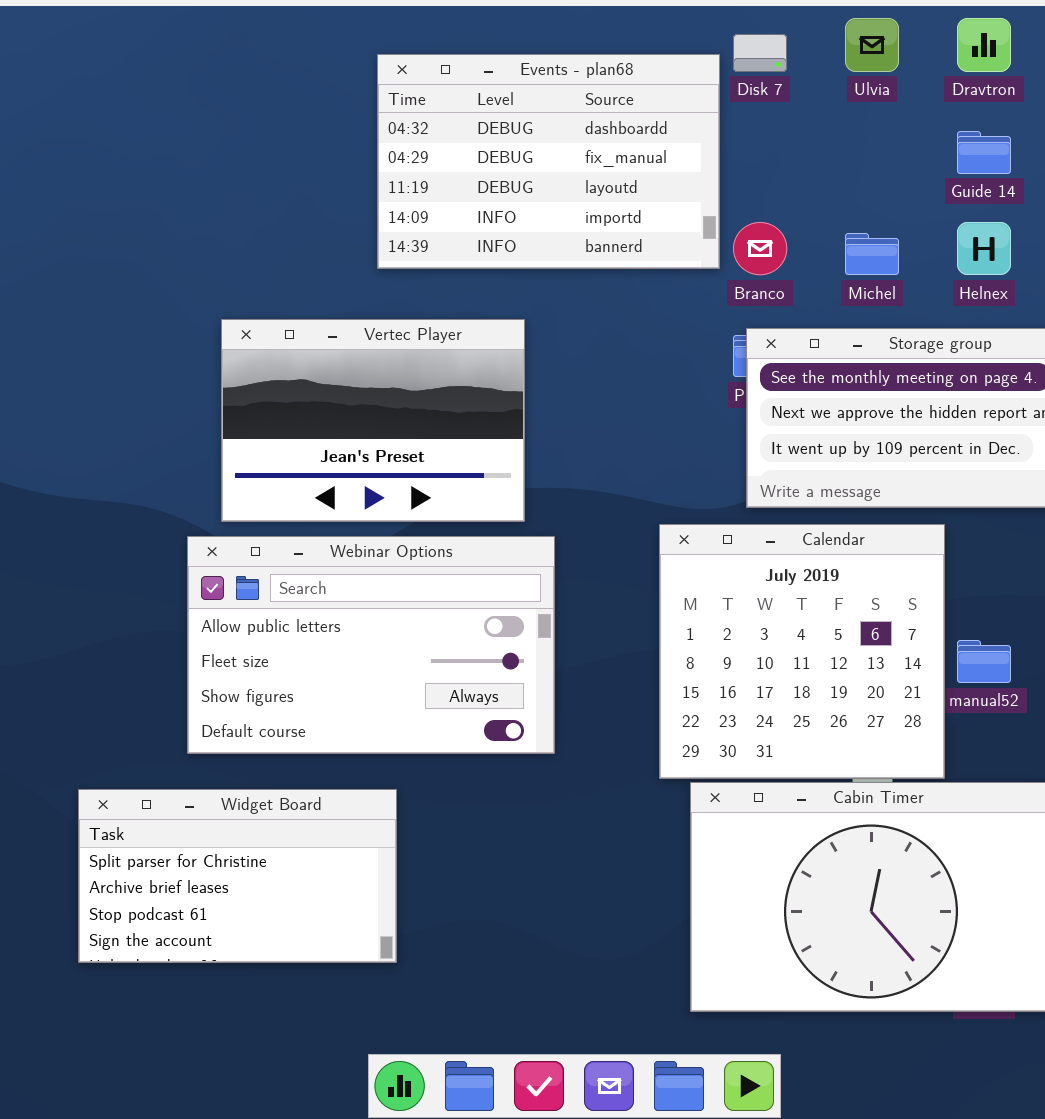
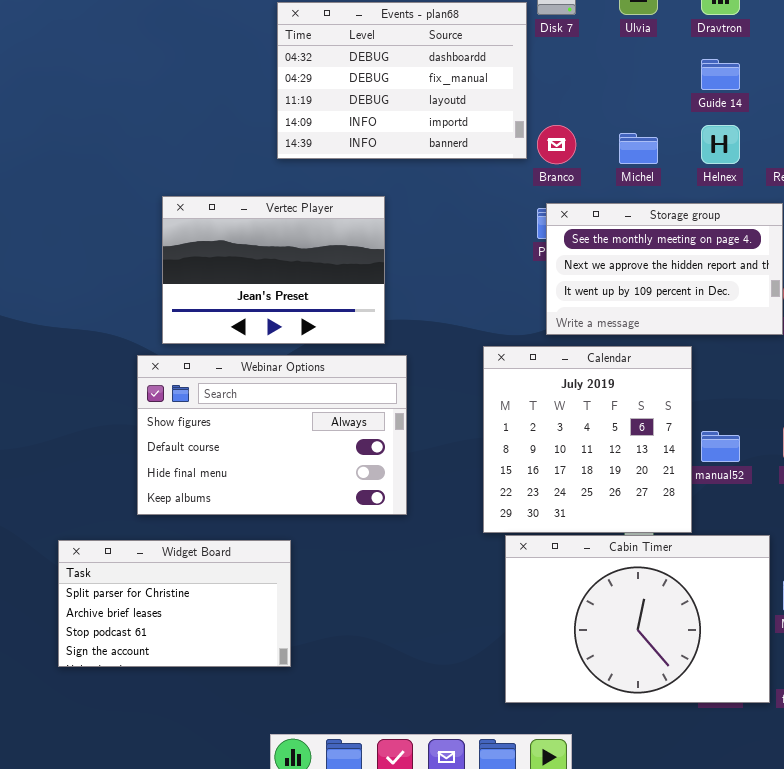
Webinar Options: [187,536,555,754] -> [137,355,407,515], scrolled down 2 rows

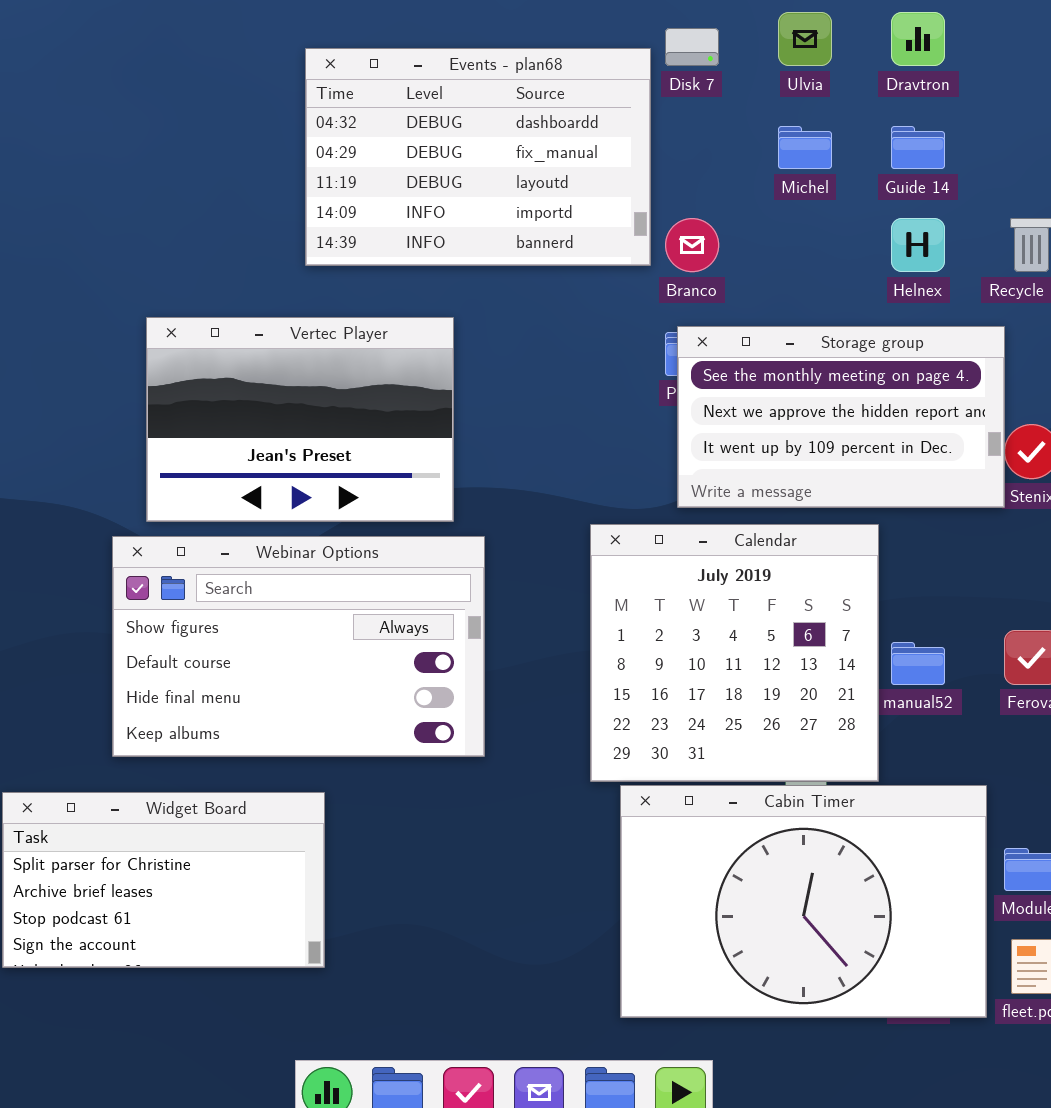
Michel: [619,133,658,164] -> [778,126,832,169], moved

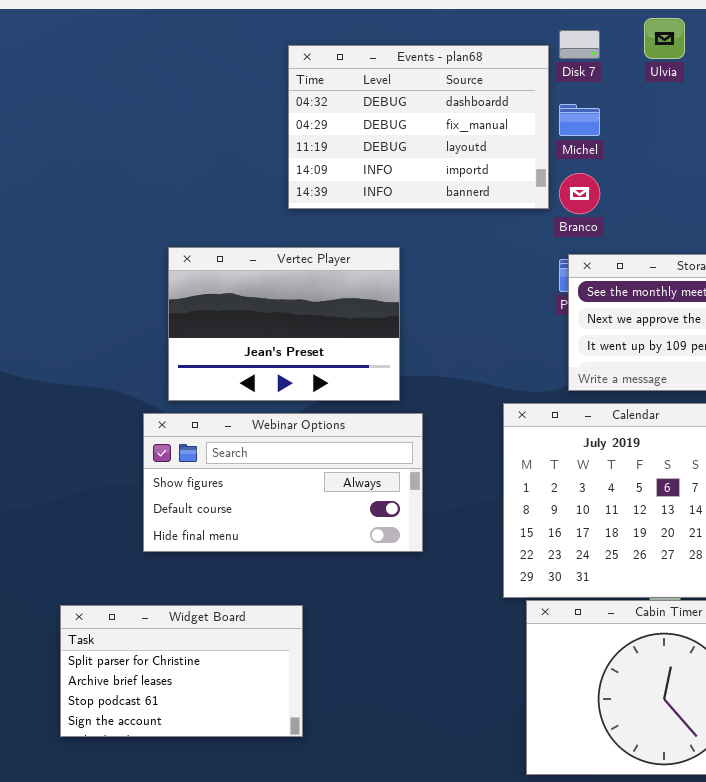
Michel: [778,126,832,169] -> [559,104,600,136], moved
Webinar Options: [112,536,485,757] -> [143,413,423,552], resized

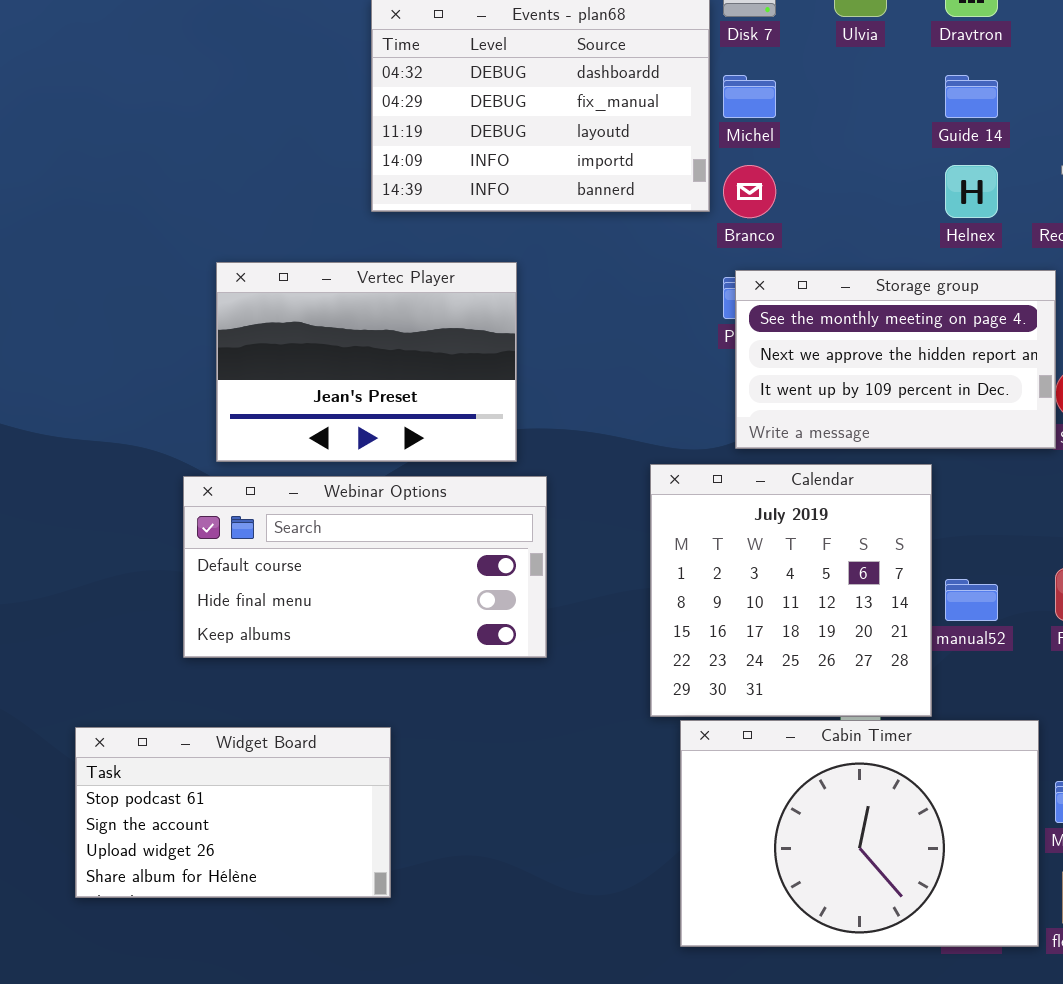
Webinar Options: [143,413,423,552] -> [183,476,547,658], scrolled down 1 row
Widget Board: [60,605,303,737] -> [75,727,391,898], scrolled down 2 rows

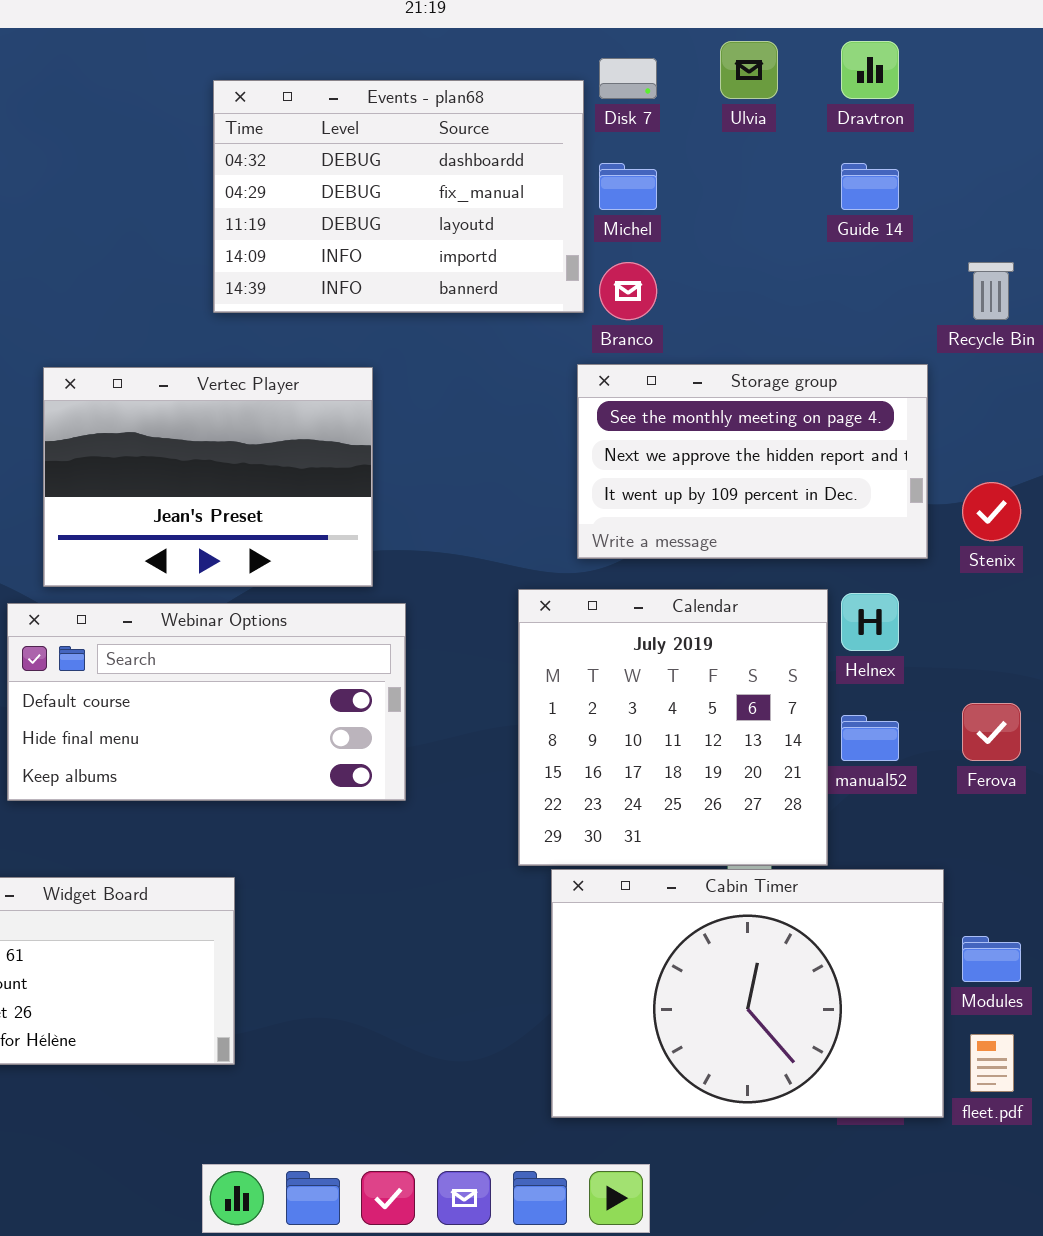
Helnex: [945,165,998,218] -> [841,593,899,651], moved
Storage group: [735,270,1056,449] -> [577,364,928,559], moved

